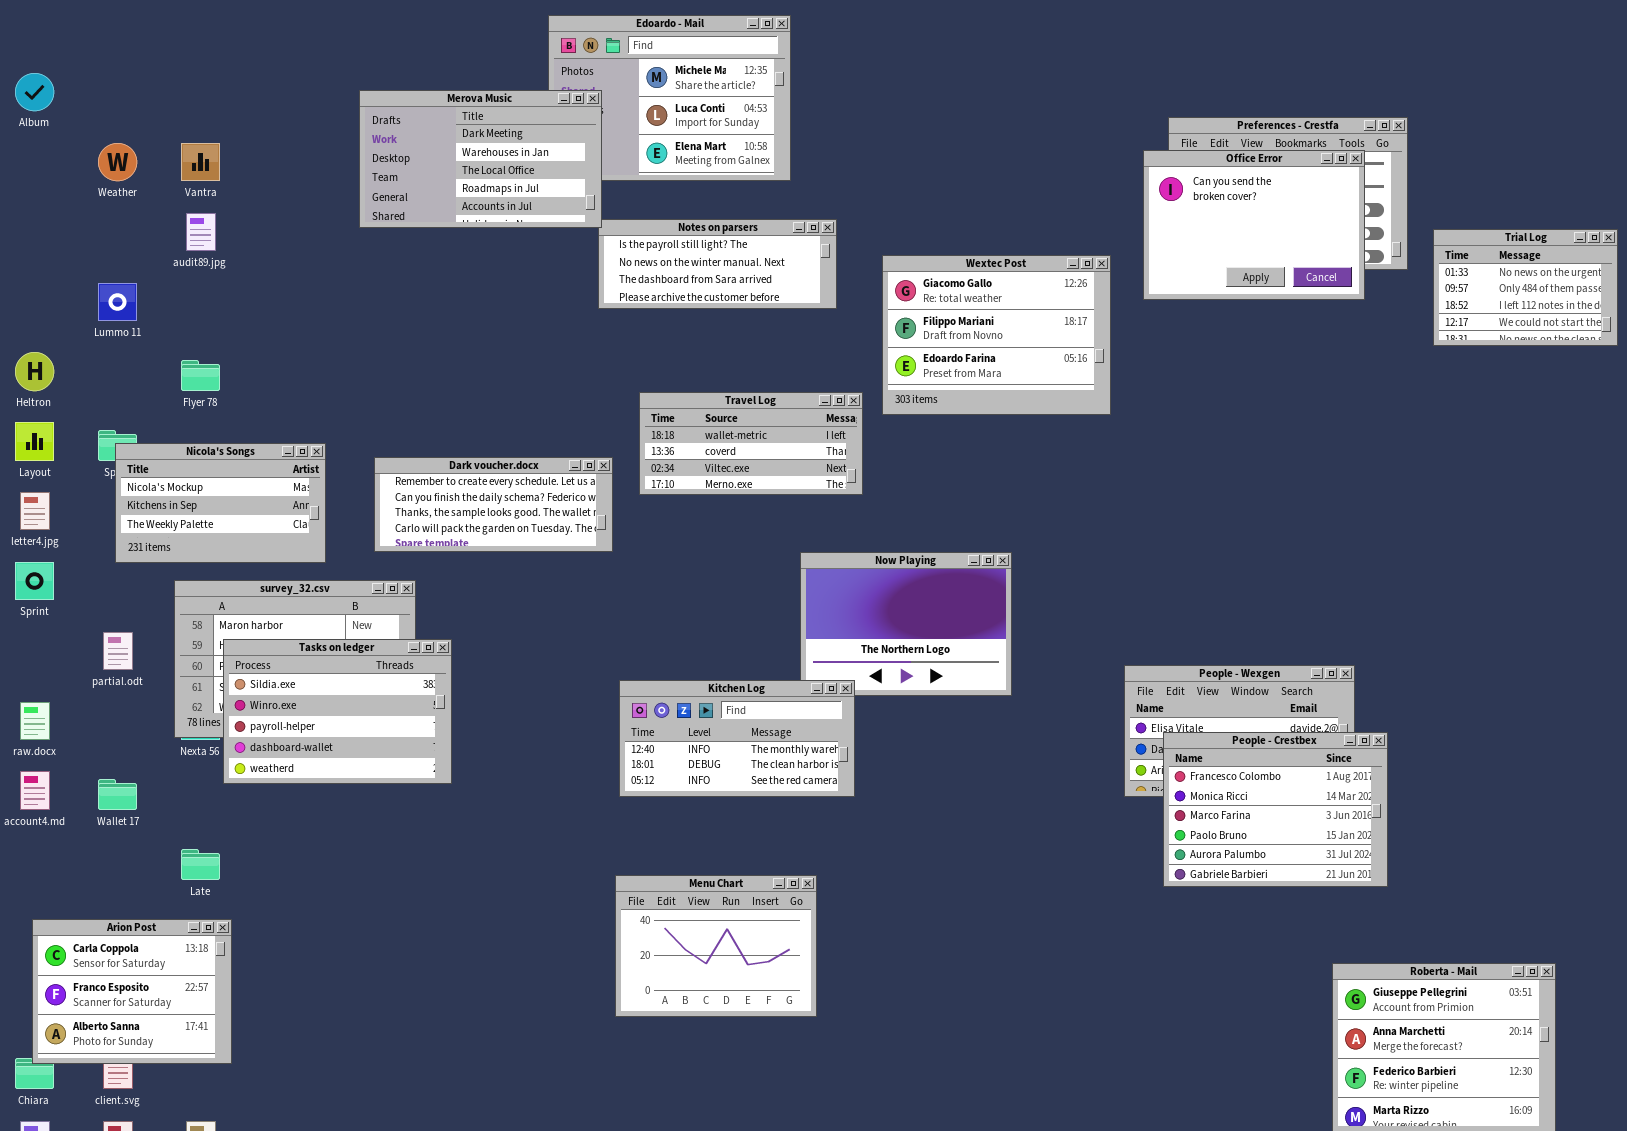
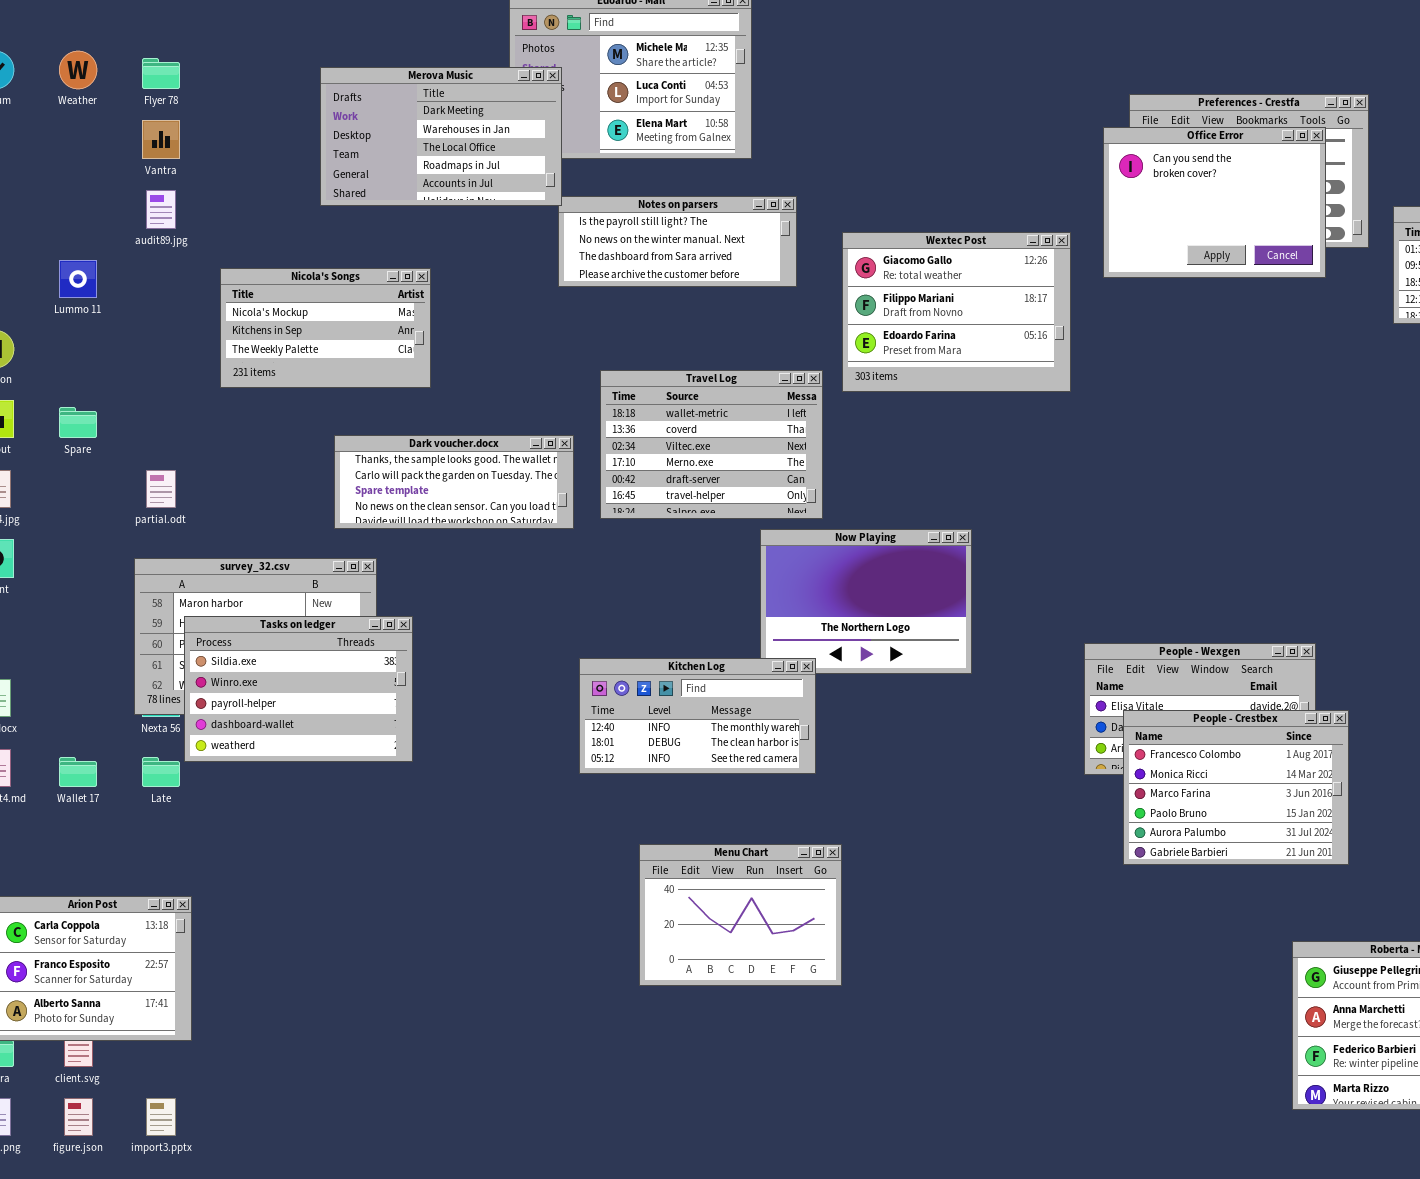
Weather: [98,143,137,181] -> [59,51,97,89], moved
Flyer 78: [181,360,220,391] -> [142,58,180,89], moved
Travel Log: [639,392,863,495] -> [600,370,823,519], resized
Nicola's Songs: [115,443,326,563] -> [220,268,431,388], moved
Dark voucher.docx: [374,457,613,552] -> [334,435,574,529], scrolled down 2 rows
partial.odt: [103,632,133,670] -> [146,470,176,508], moved
Late: [181,849,220,880] -> [142,757,180,787], moved
Menu Chart: [615,875,817,1017] -> [639,844,842,986], moved

